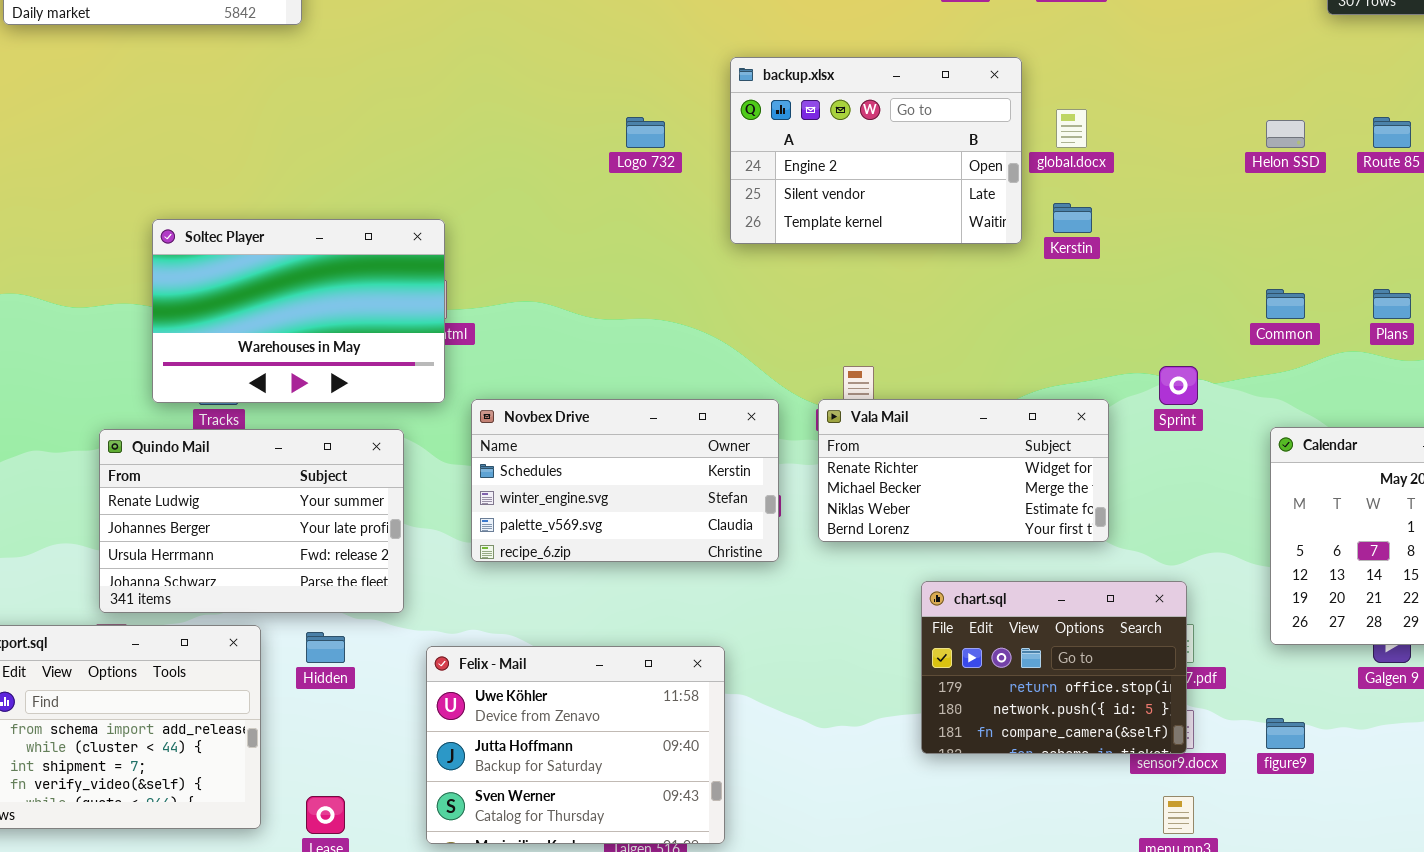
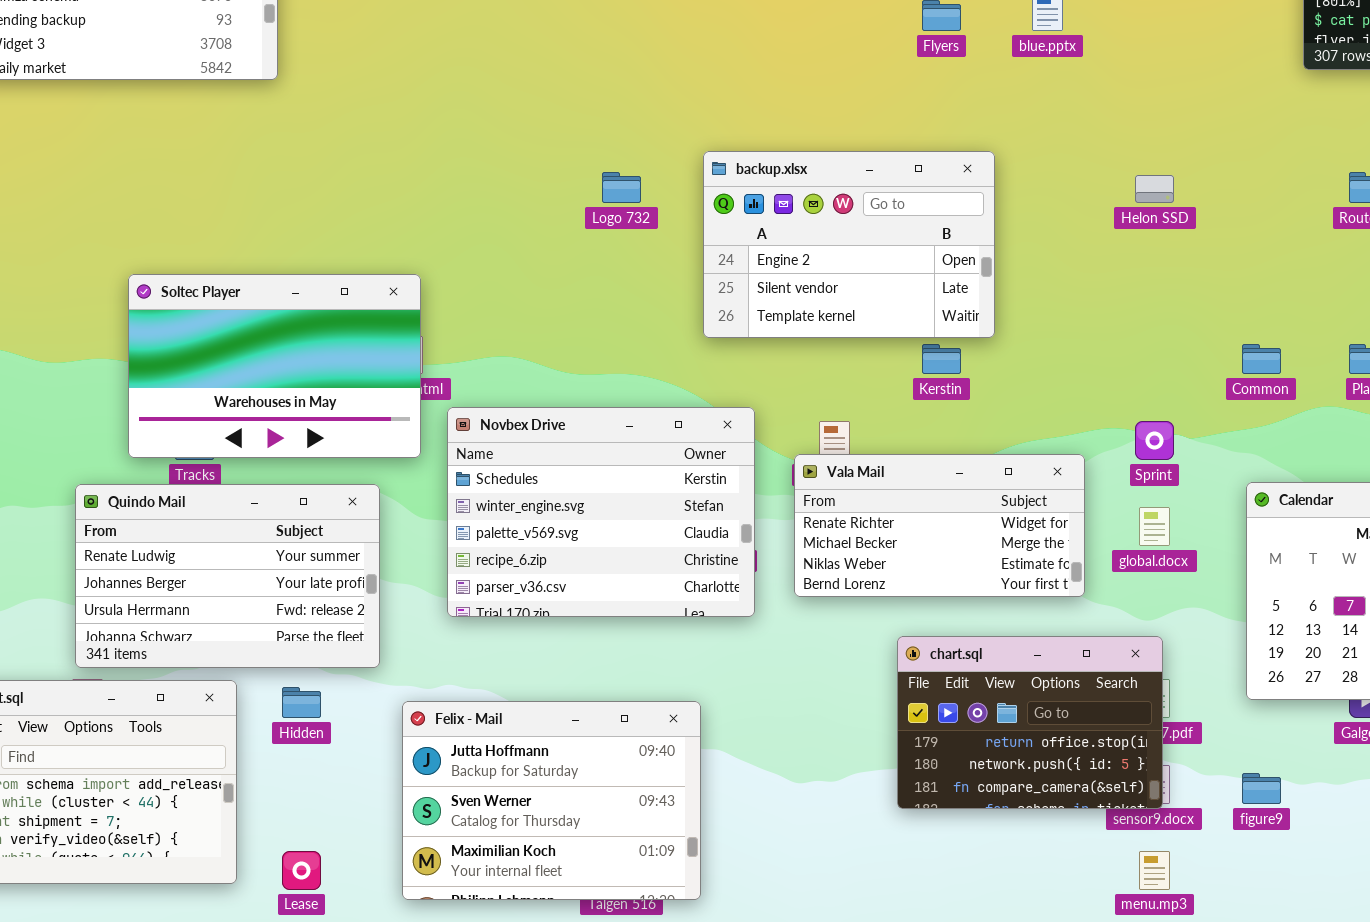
backup.xlsx: [730,57,1022,244] -> [703,151,995,338], moved
global.docx: [1056,109,1087,148] -> [1139,507,1170,546], moved
Helon SSD: [1266,120,1305,148] -> [1135,175,1174,203], moved
Kerstin: [1053,203,1092,233] -> [922,344,961,374], moved
Novbex Drive: [471,399,779,562] -> [447,407,755,617], resized
Felix - Mail: [426,646,725,844] -> [402,701,701,900], scrolled down 1 row

